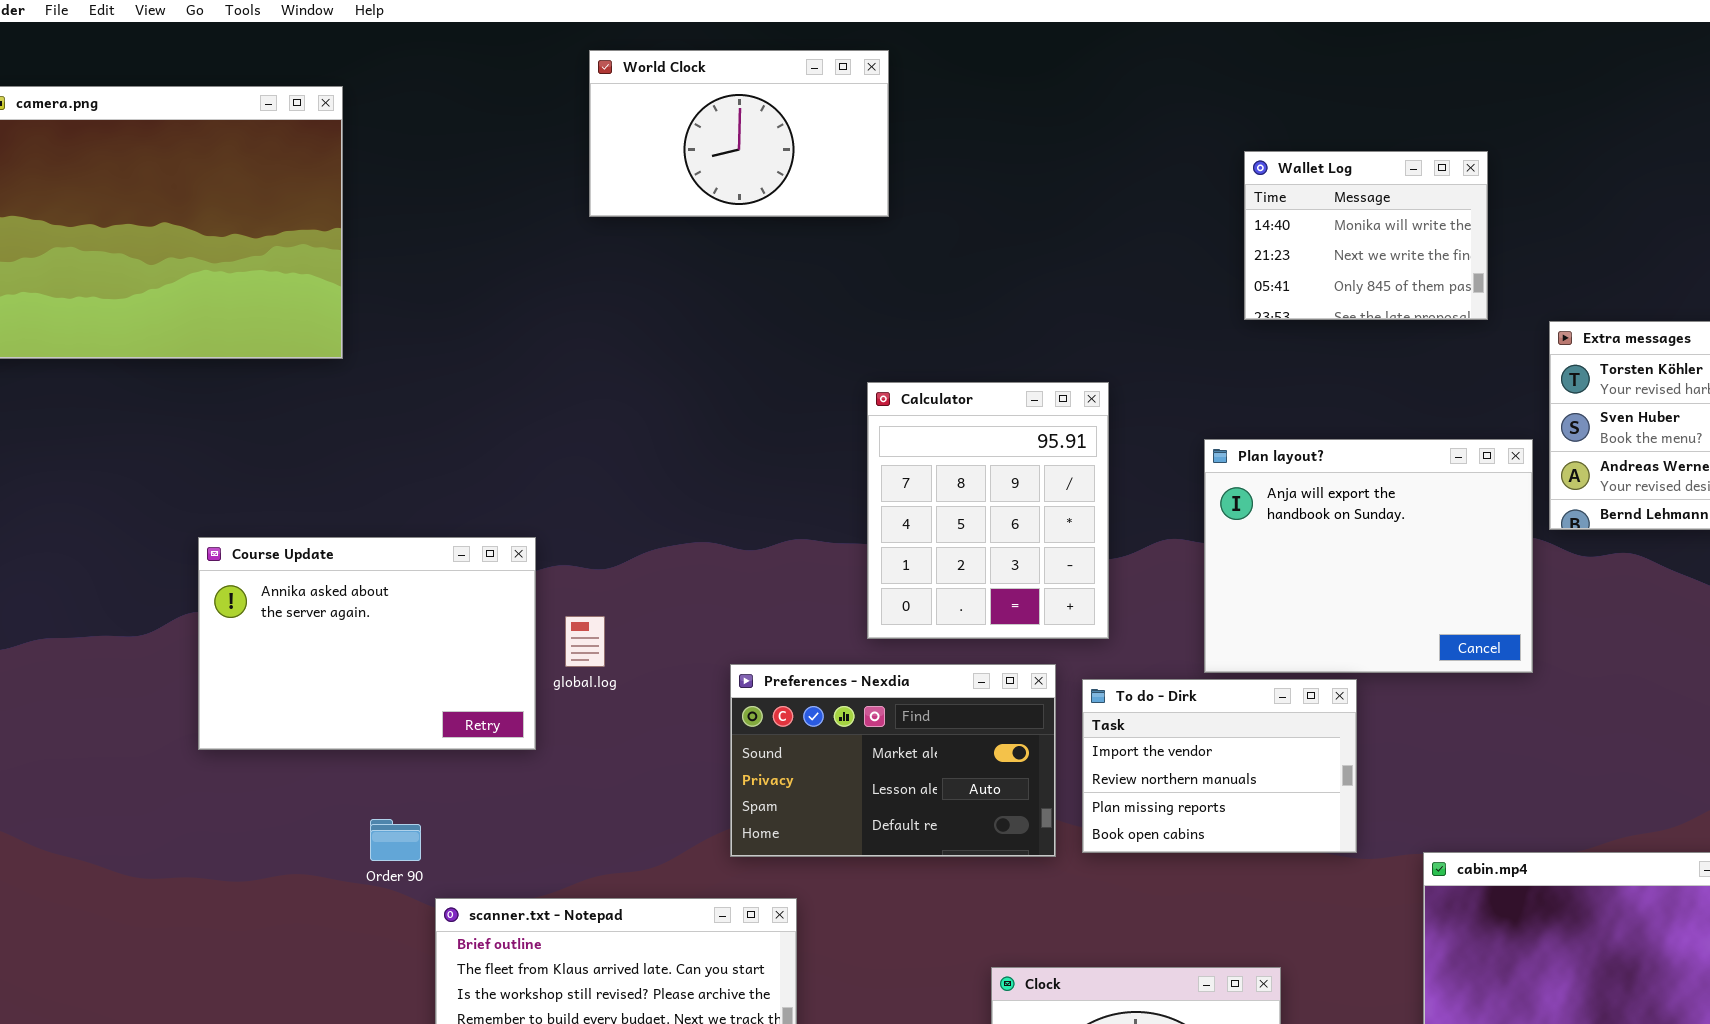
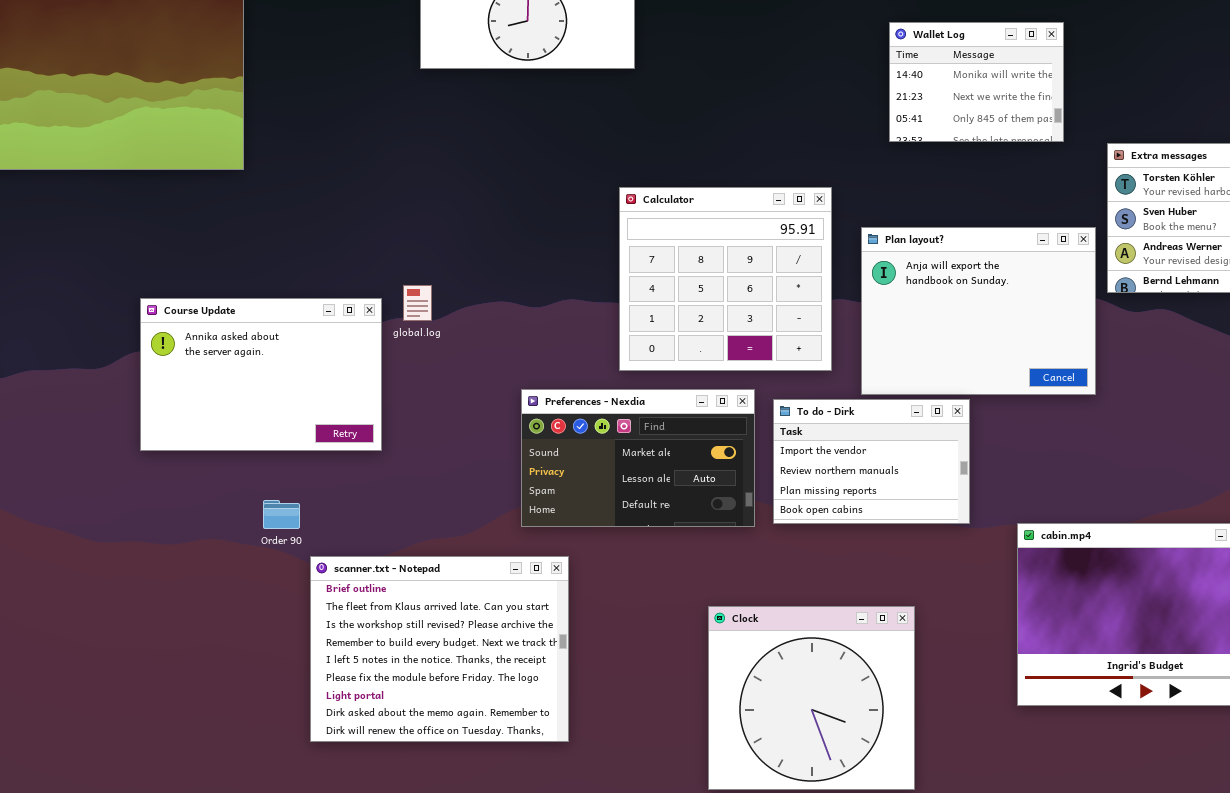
Calculator: [867,382,1109,639] -> [619,187,832,371], resized
global.log: [565,616,605,667] -> [403,285,432,321], moved

